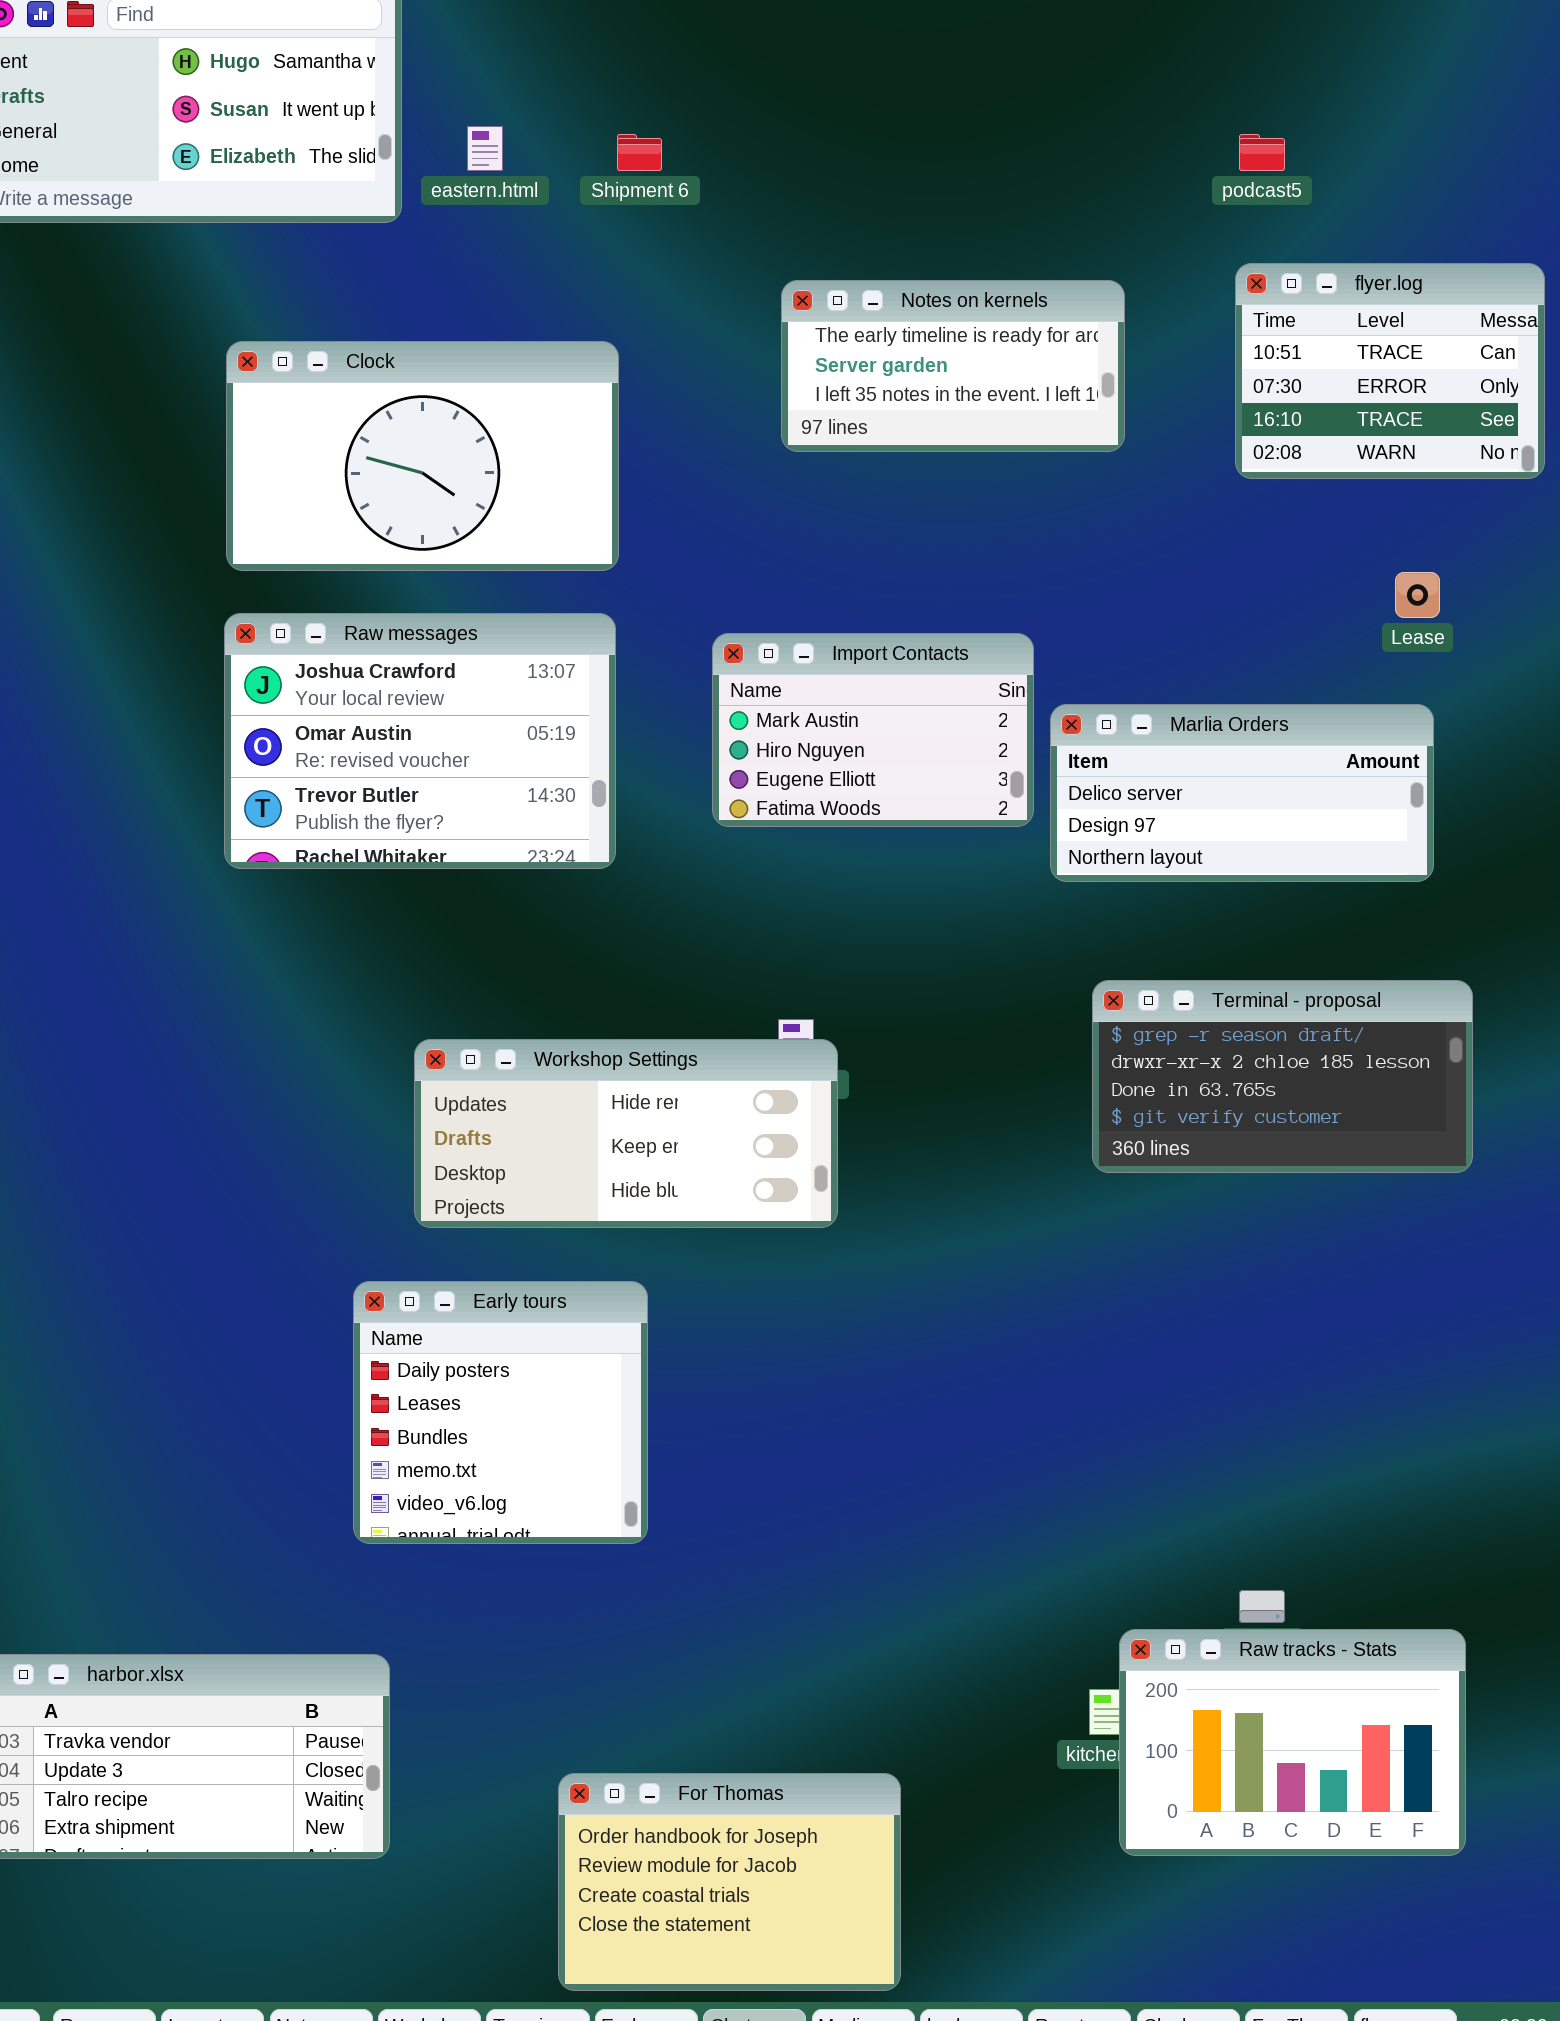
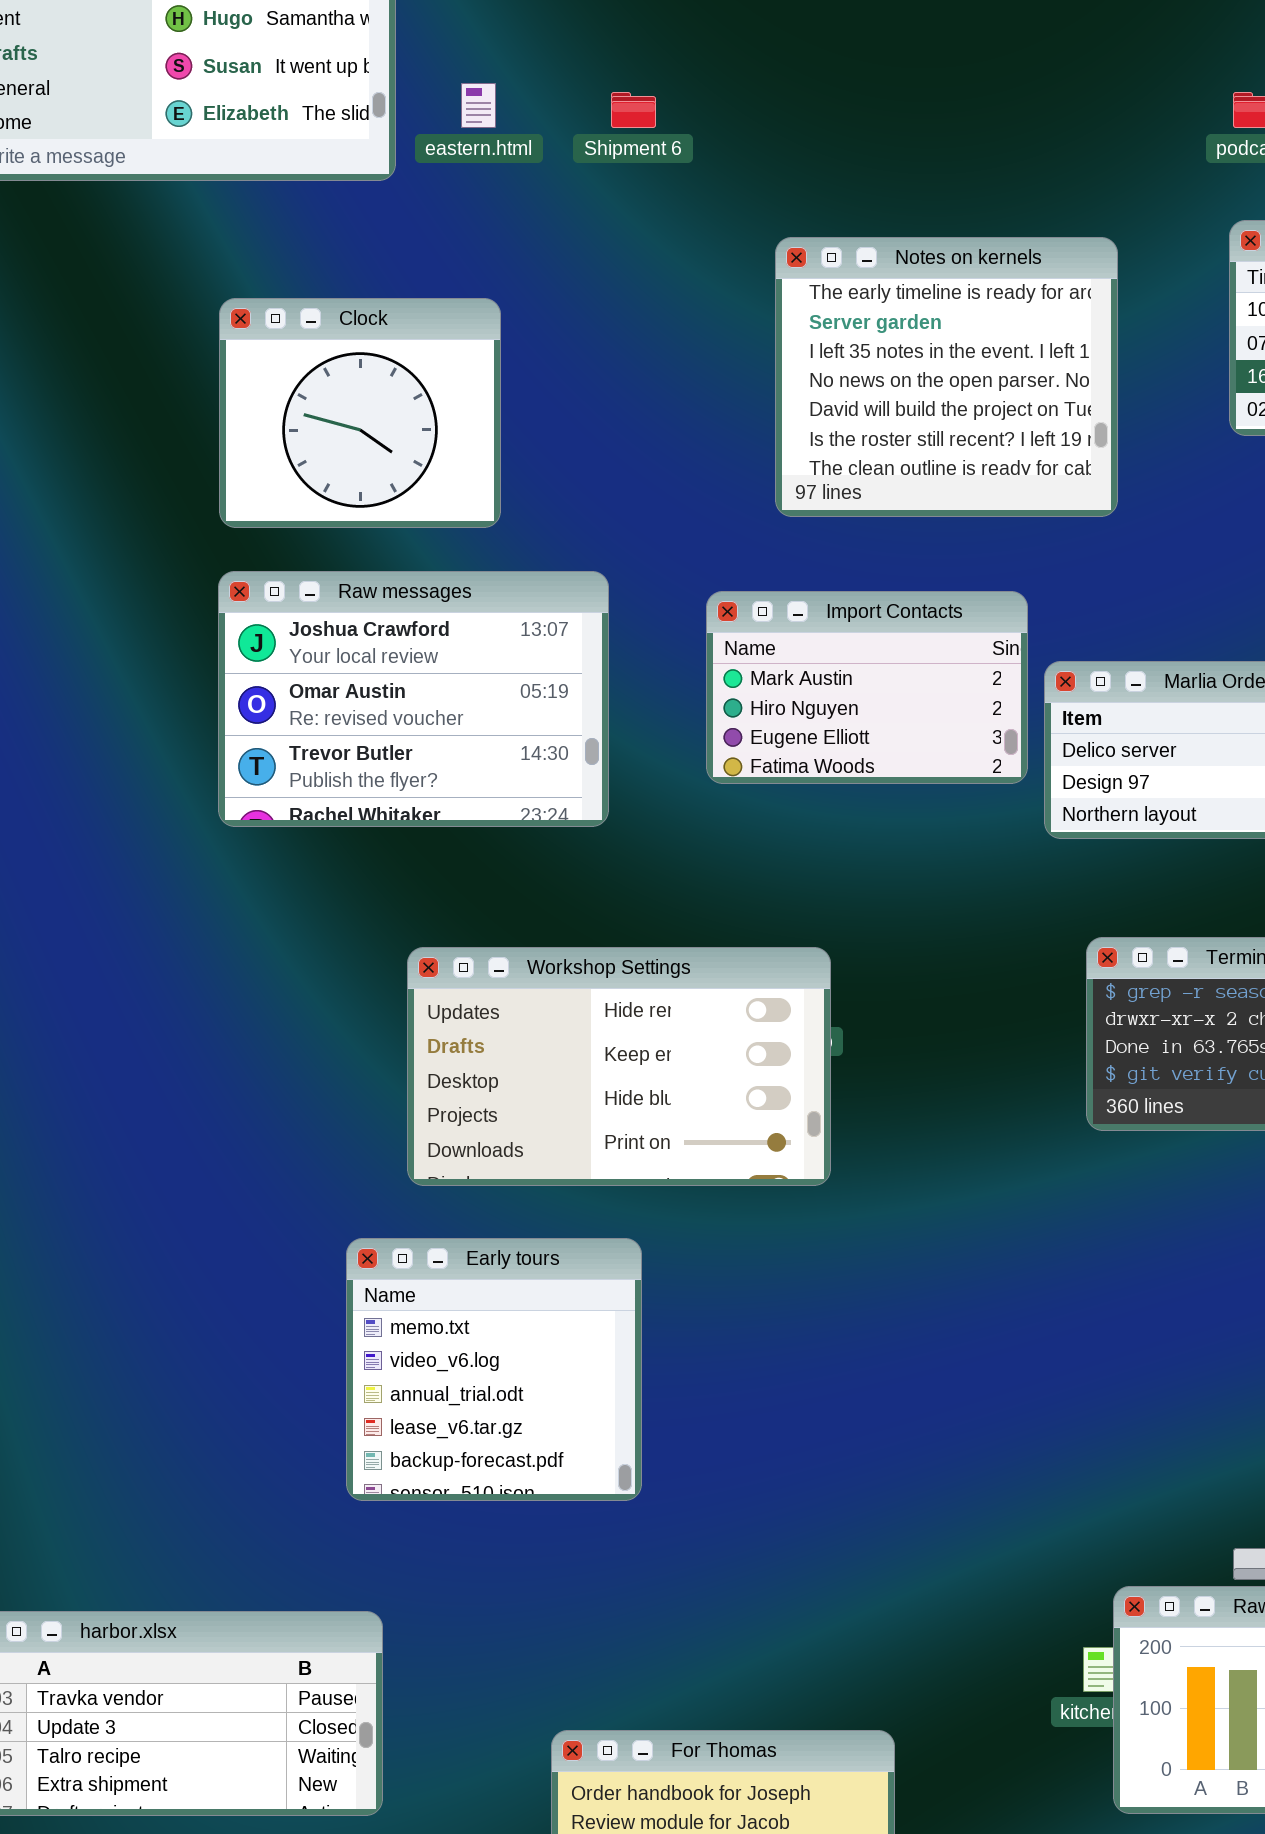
Notes on kernels: [781,280,1125,452] -> [775,237,1118,517], resized
Clock: [226,341,619,571] -> [219,298,501,528], resized
Workshop Settings: [414,1039,838,1228] -> [407,947,831,1186], resized
Early tours: [353,1281,648,1544] -> [346,1238,642,1501], scrolled down 3 rows

